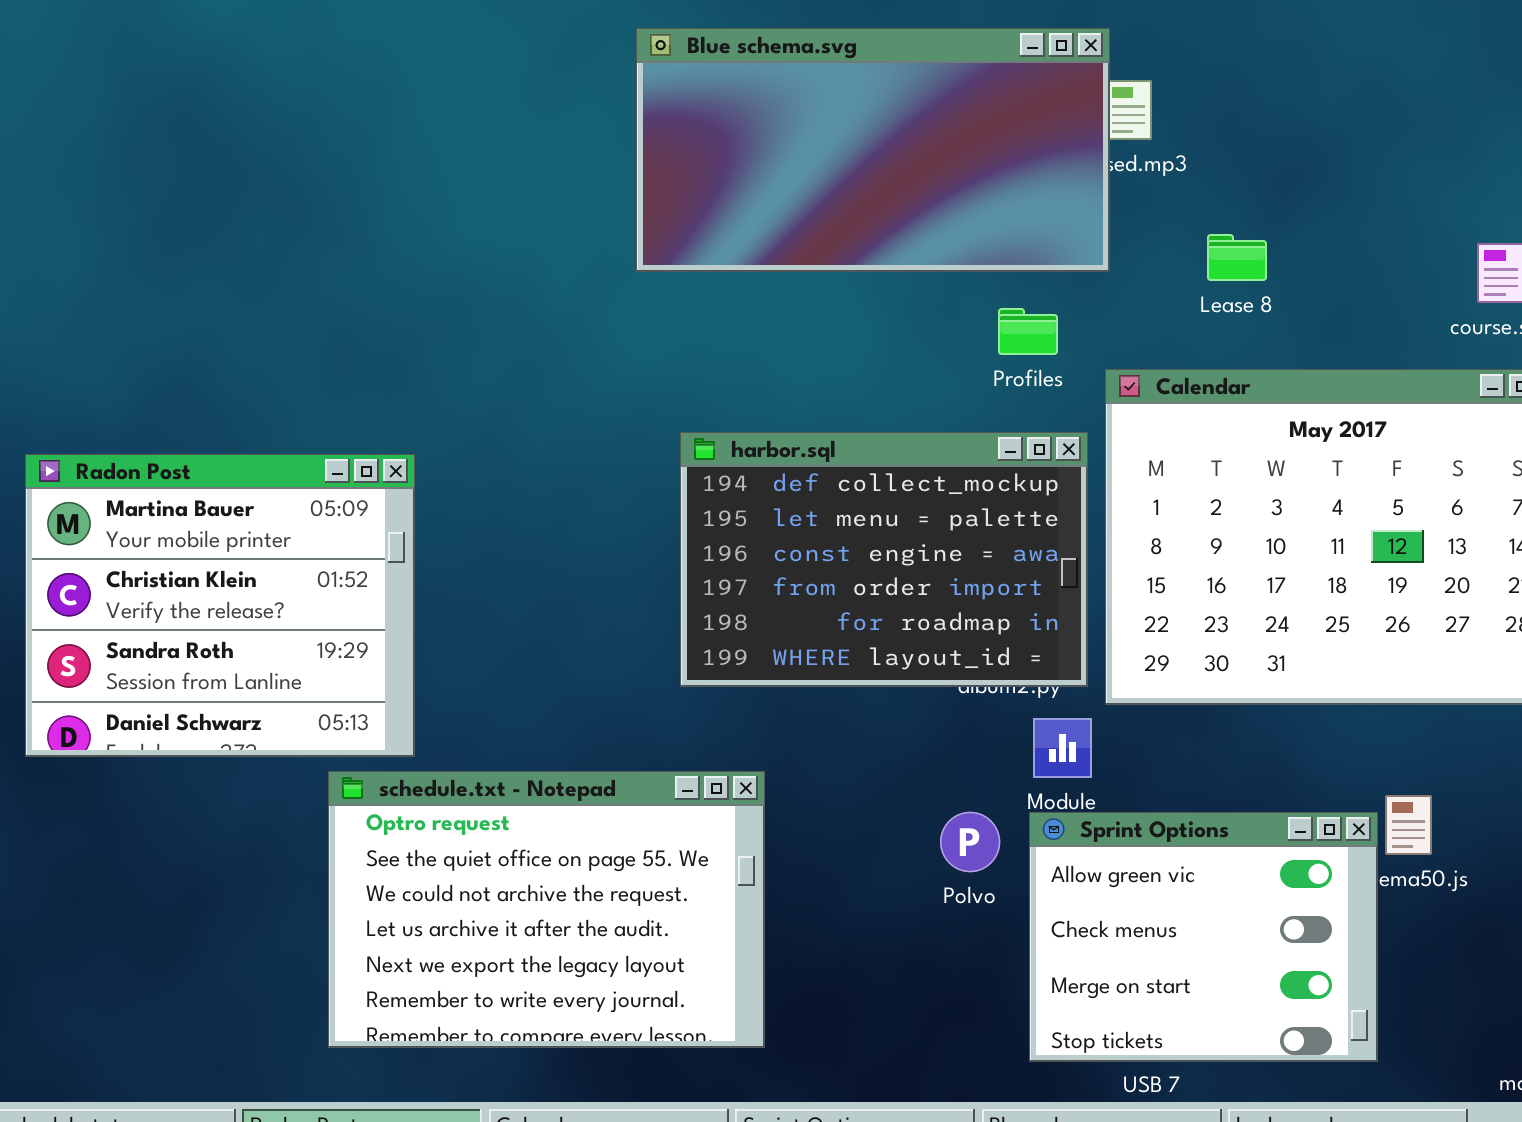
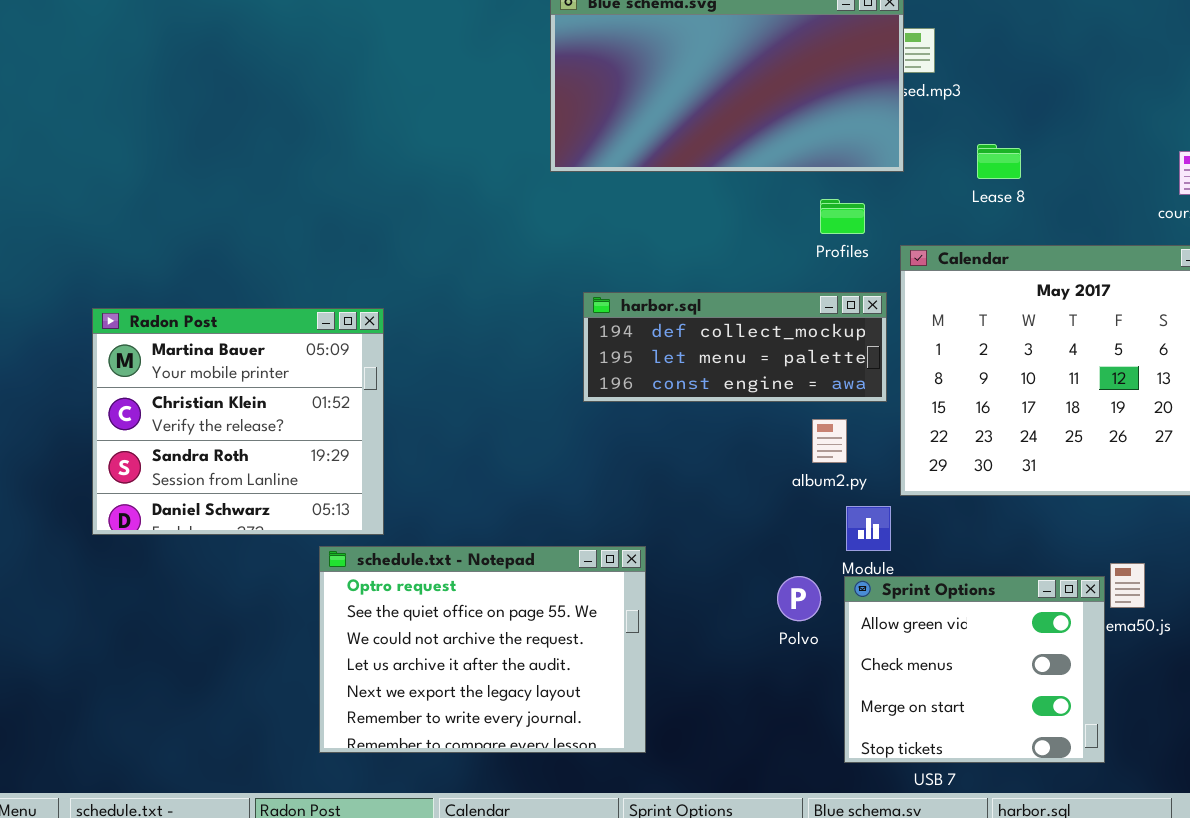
harbor.sql: [680,432,1088,687] -> [583,292,887,402], resized

